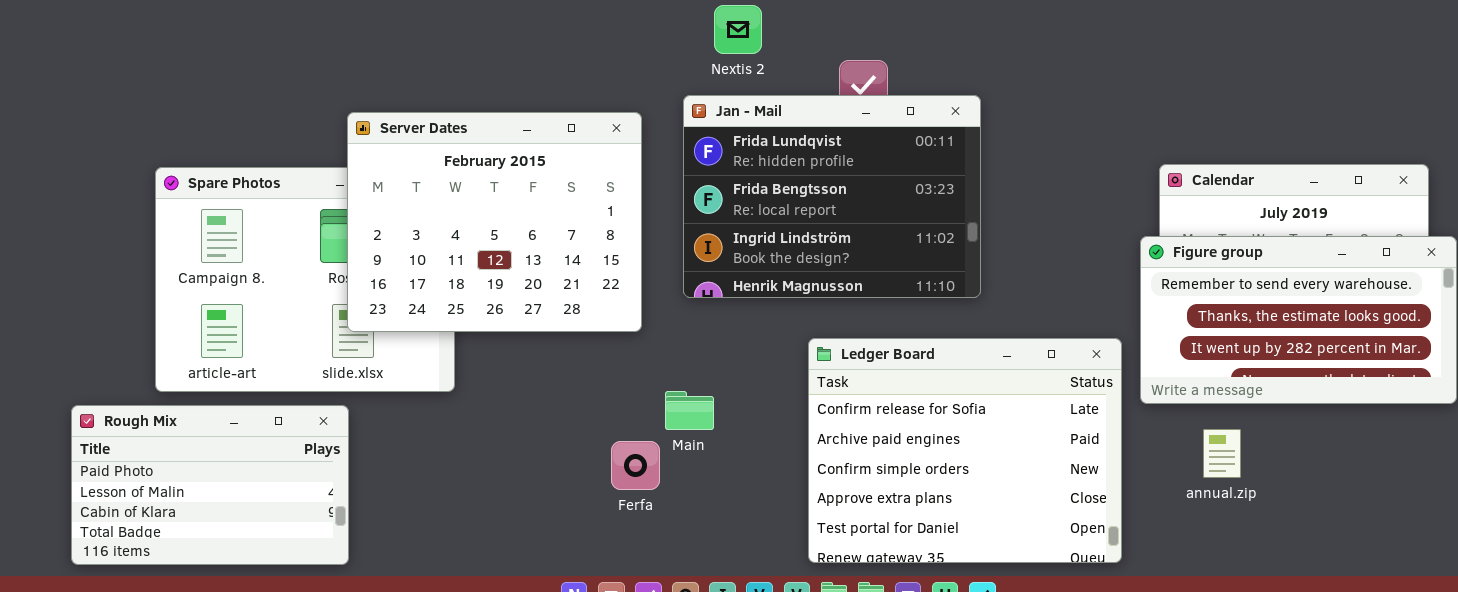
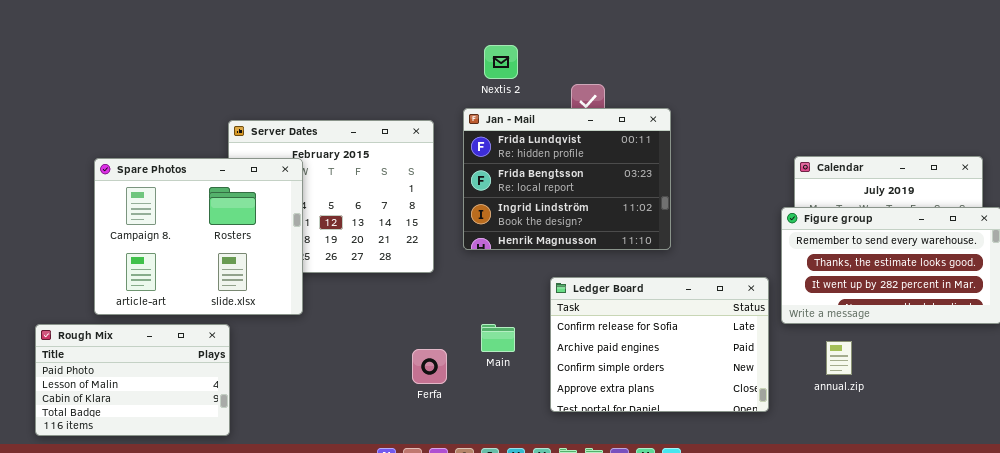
Spare Photos: [155,167,455,392] -> [94,158,303,315], raised
Ledger Board: [808,338,1122,563] -> [550,277,769,412], resized
Main: [665,391,714,430] -> [481,324,515,352], moved

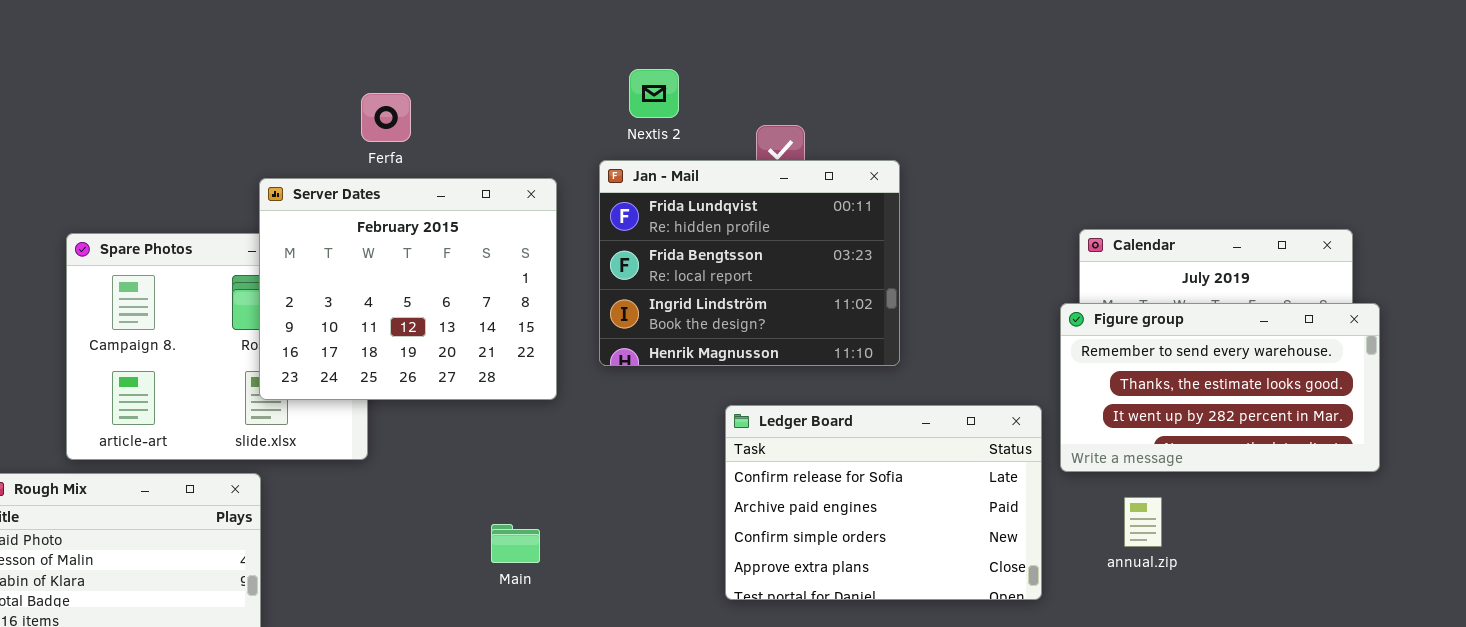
Server Dates: [228,120,434,273] -> [259,178,557,400], raised
Main: [481,324,515,352] -> [491,524,540,563], moved
Ferfa: [412,349,447,384] -> [361,93,411,142], moved

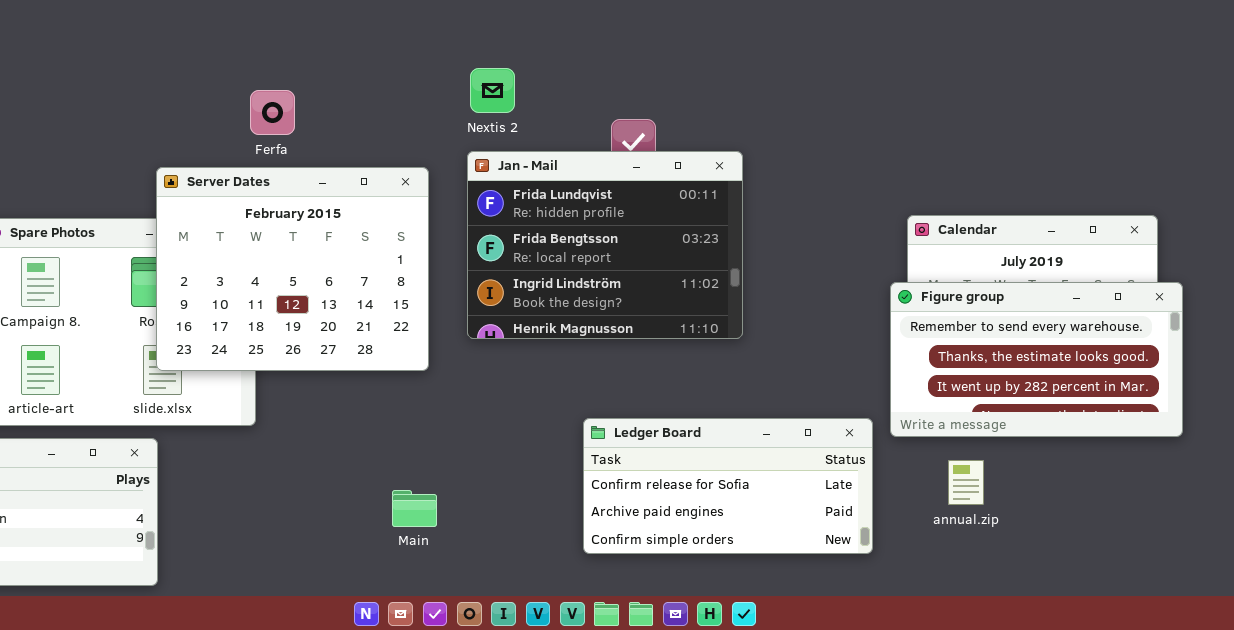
Nextis 2: [629,69,679,118] -> [470,68,515,113], moved
Ledger Board: [725,405,1042,600] -> [583,418,873,554], resized
Main: [491,524,540,563] -> [392,490,437,527], moved

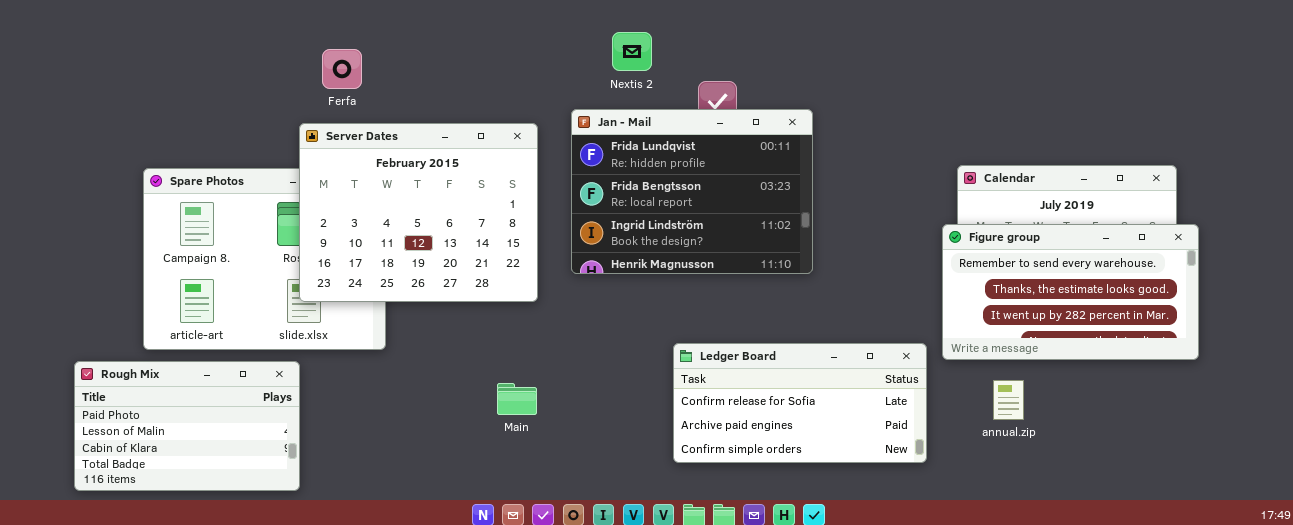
Nextis 2: [470,68,515,113] -> [612,32,652,71], moved
Ferfa: [250,90,295,135] -> [322,49,362,89], moved
Main: [392,490,437,527] -> [497,383,537,415], moved

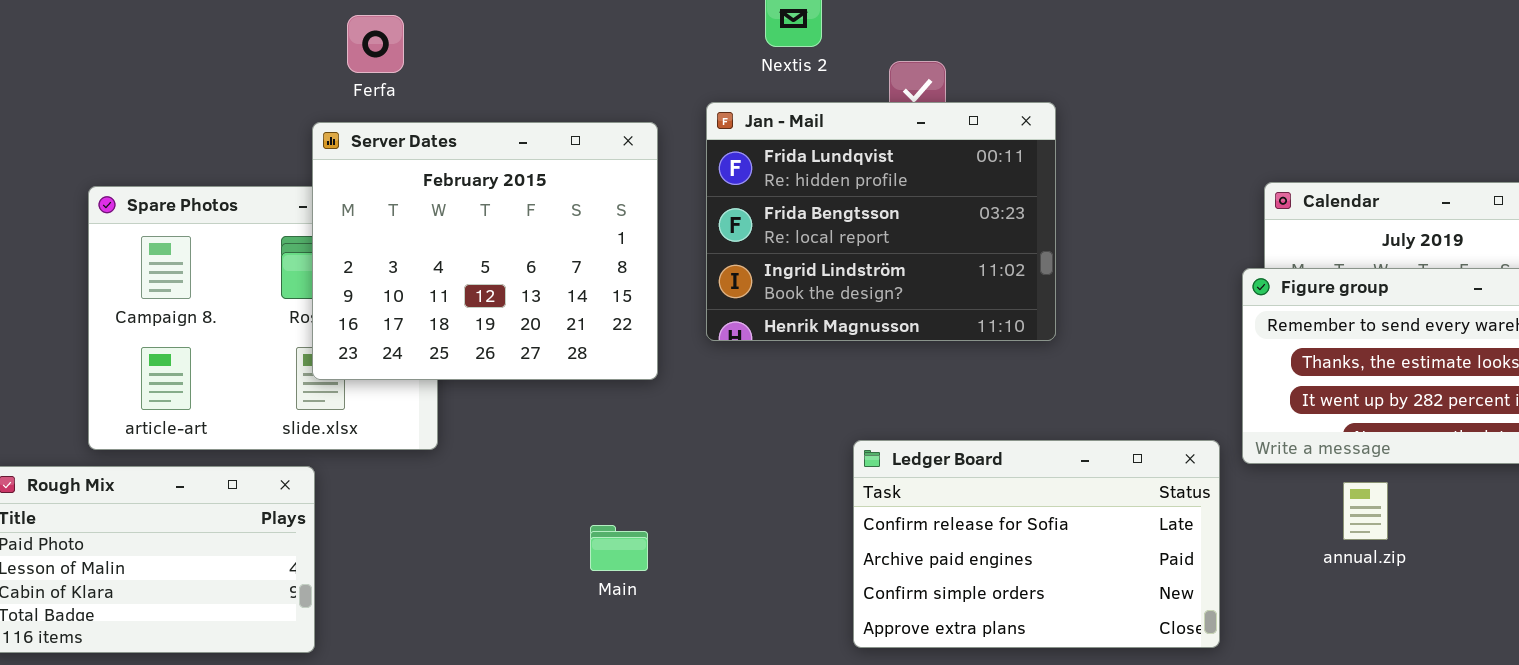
Ledger Board: [673,343,927,463] -> [853,440,1220,648], resized
annual.zip: [993,380,1024,420] -> [1343,482,1388,540], moved
Main: [497,383,537,415] -> [590,525,648,571], moved

